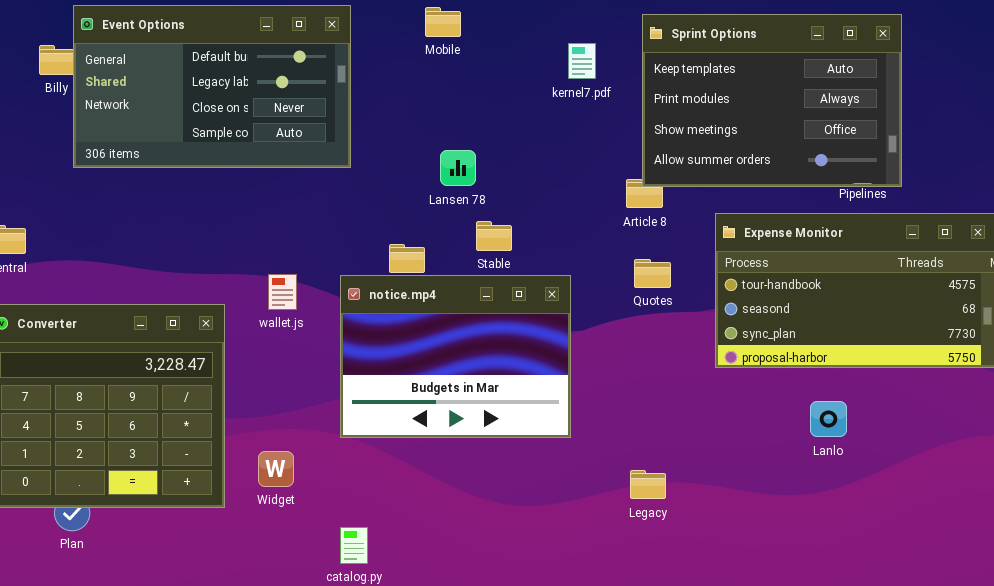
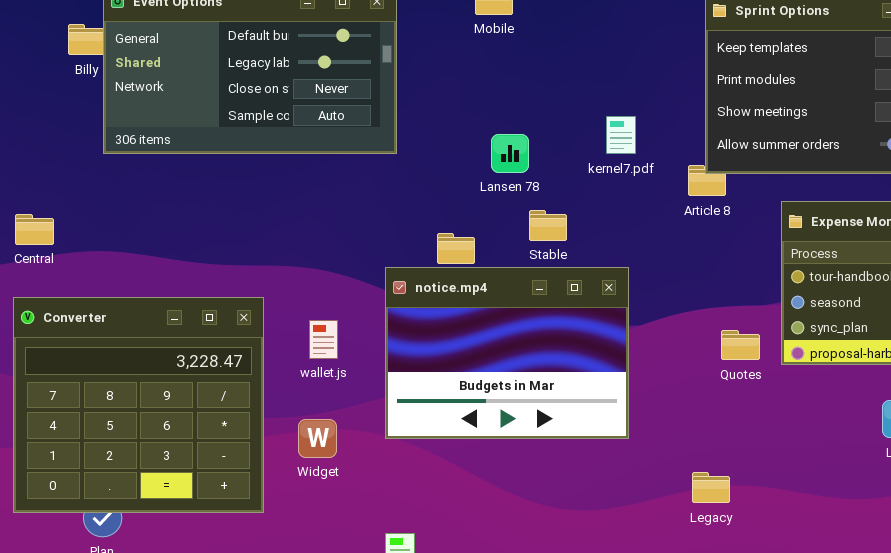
kernel7.pdf: [568,43,596,79] -> [606,116,636,154], moved
Quotes: [634,259,671,288] -> [721,330,760,360], moved
wallet.js: [268,274,297,310] -> [309,320,338,359], moved
Widget: [258,451,294,487] -> [298,419,337,458], moved

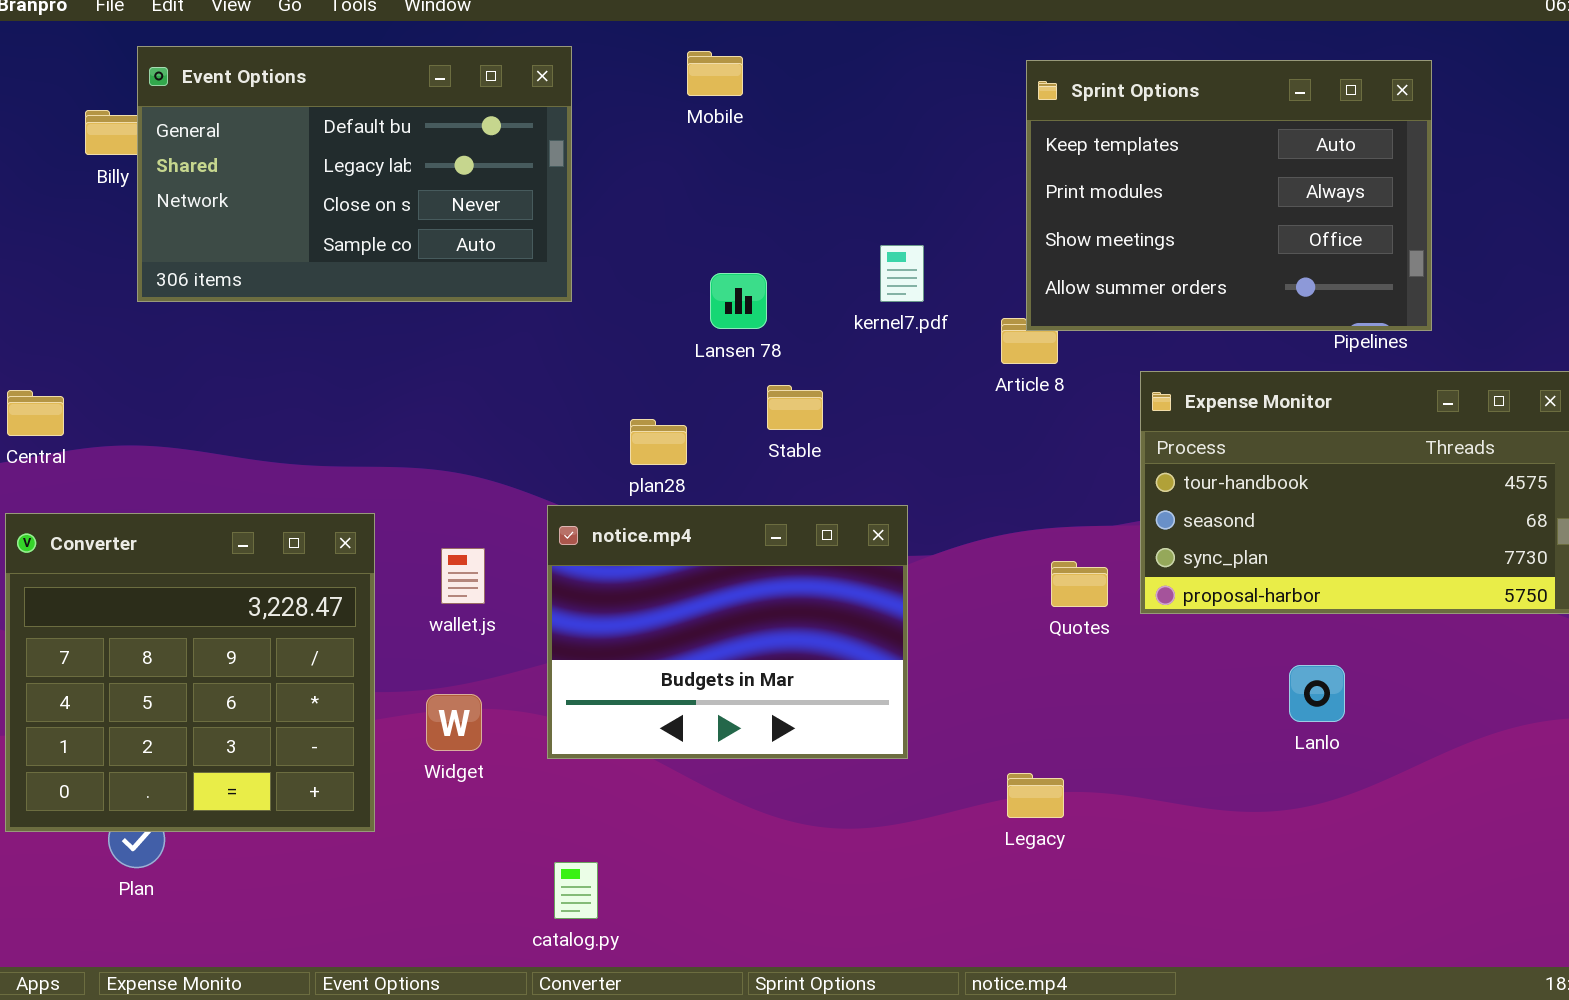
notice.mp4: [385,267,629,439] -> [547,505,908,759], moved

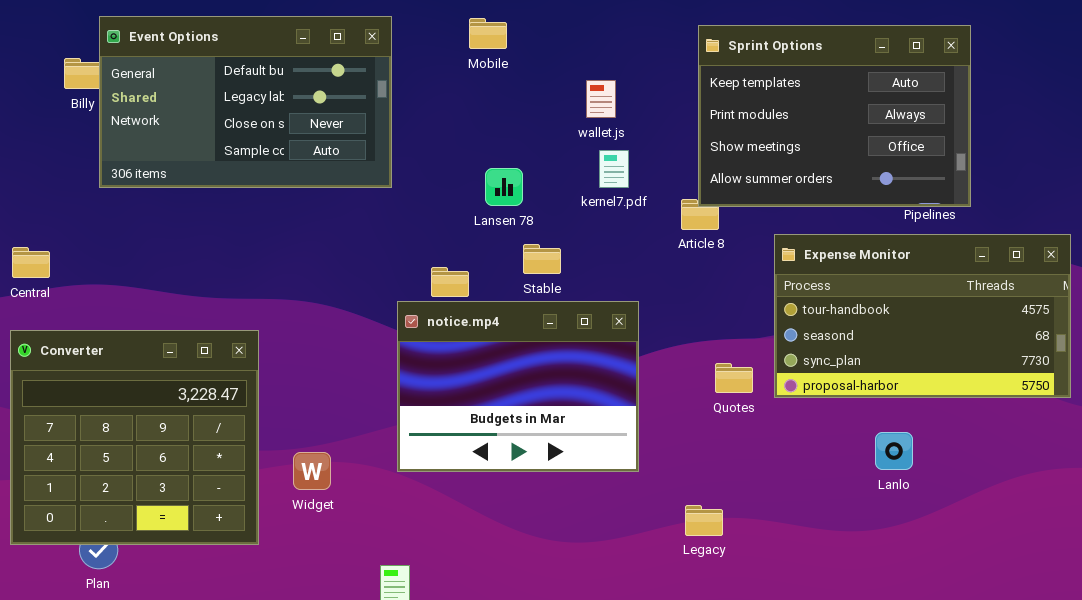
notice.mp4: [547,505,908,759] -> [397,301,639,472], moved
wallet.js: [441,548,485,604] -> [586,80,616,118], moved

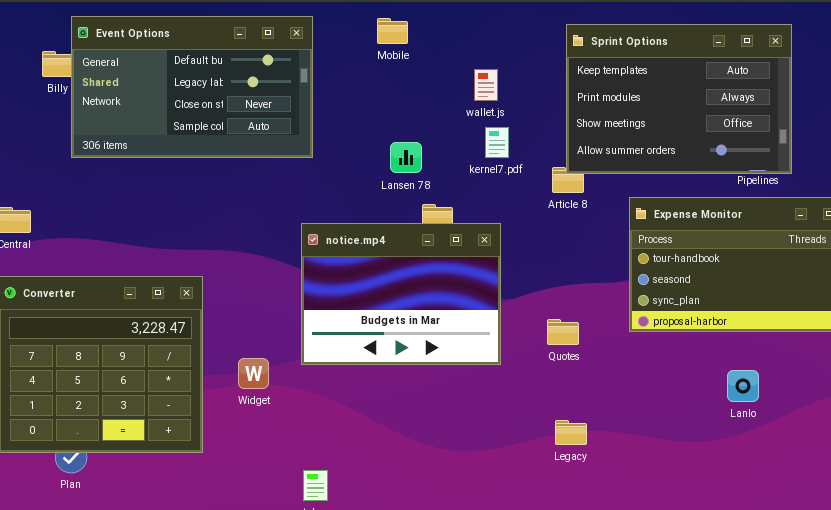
notice.mp4: [397,301,639,472] -> [301,223,501,365], moved
Quotes: [715,363,753,393] -> [547,319,579,345], moved
Lanlo: [875,432,913,470] -> [727,370,759,402], moved
Widget: [293,452,331,490] -> [238,358,269,389], moved

